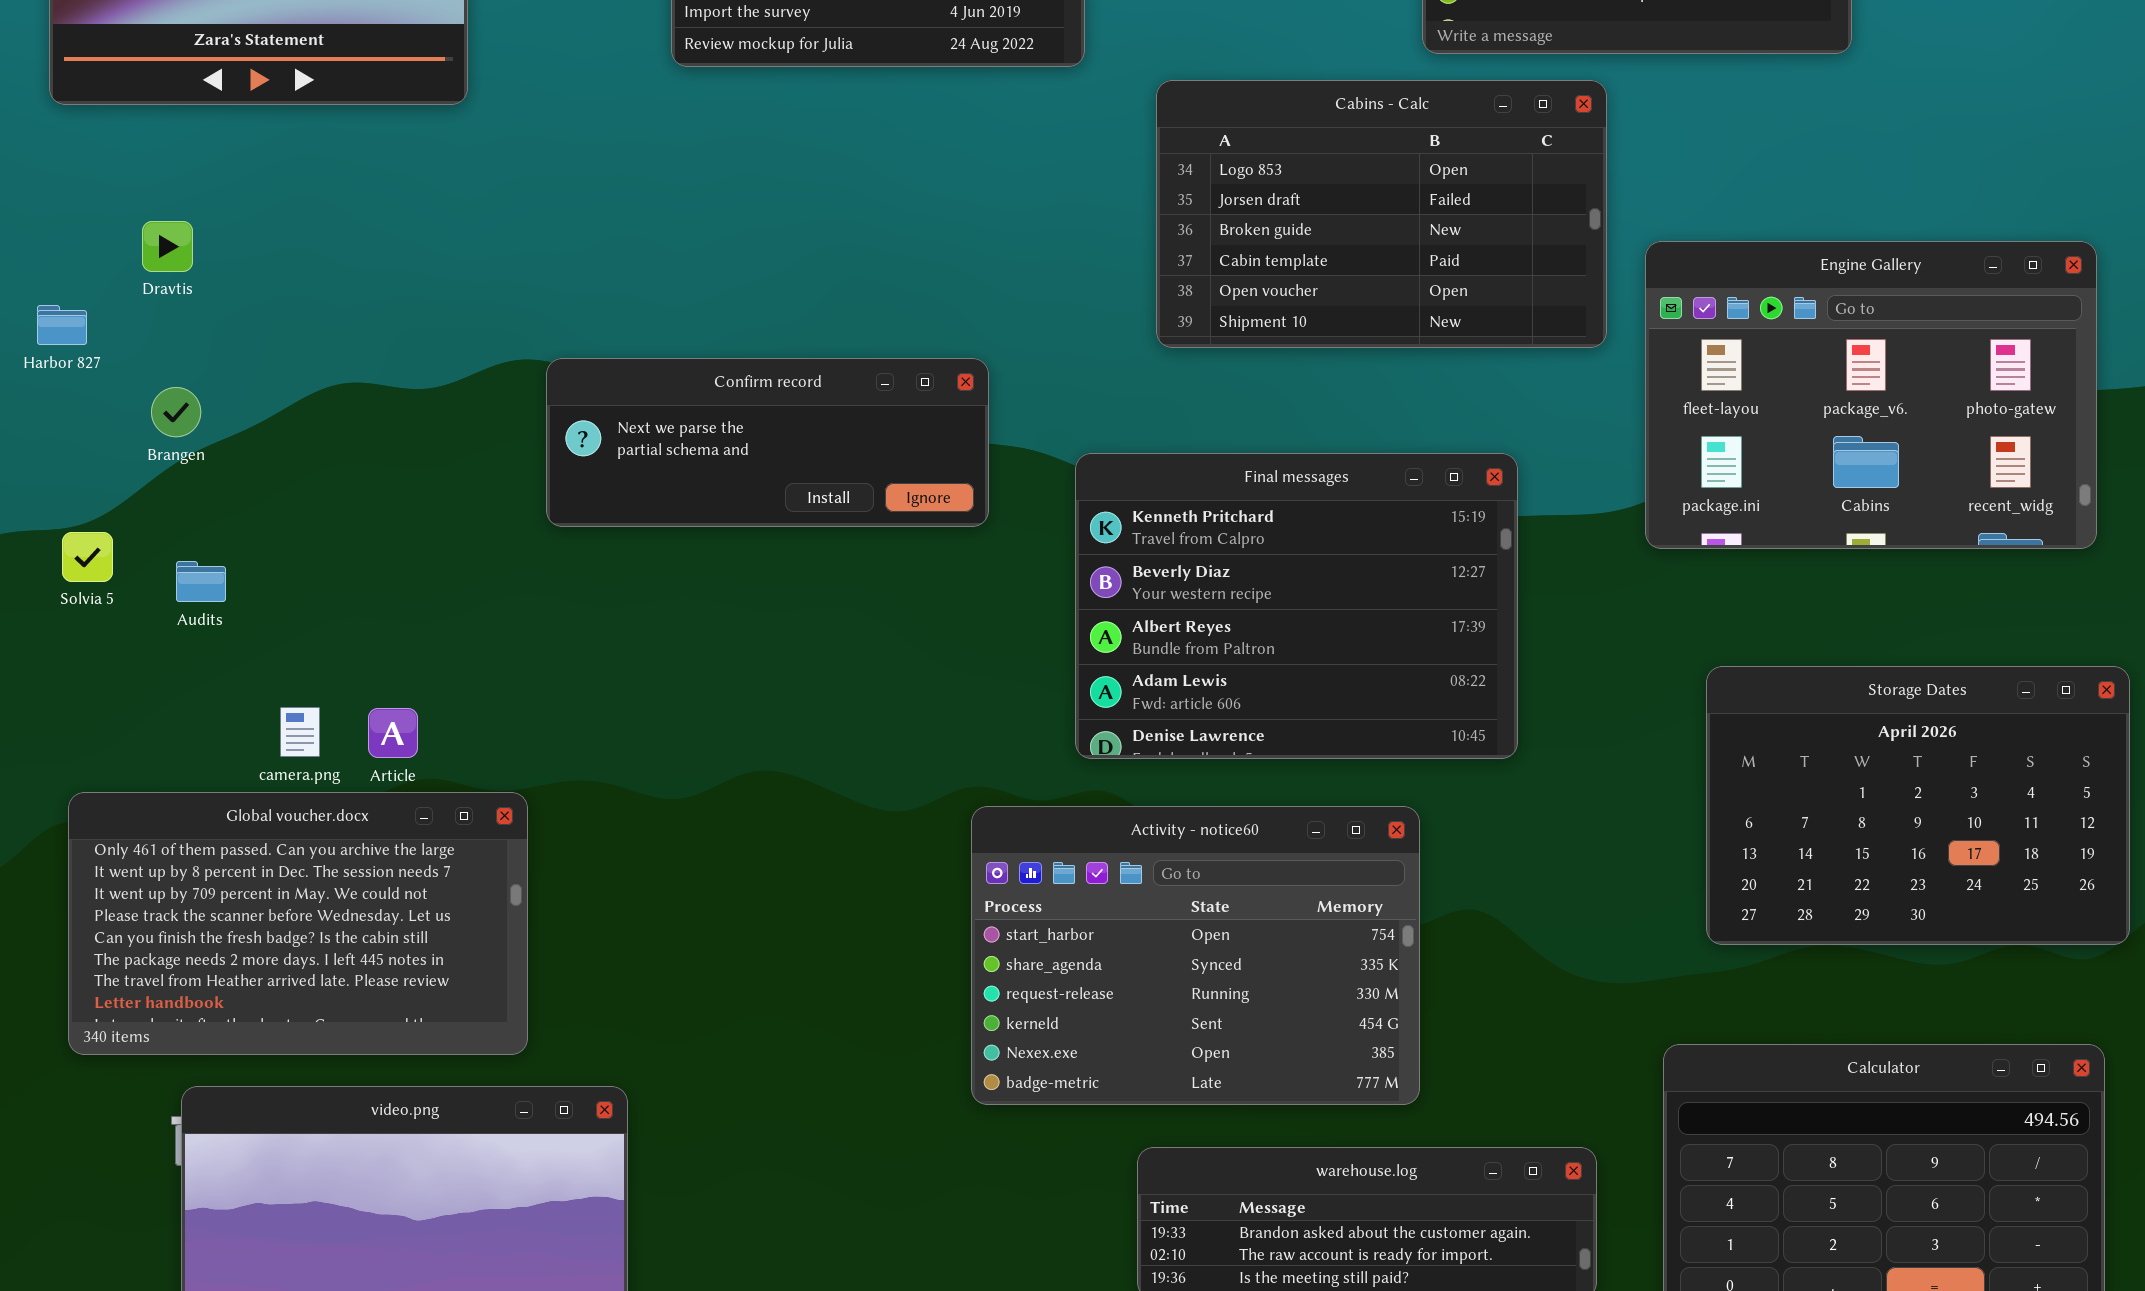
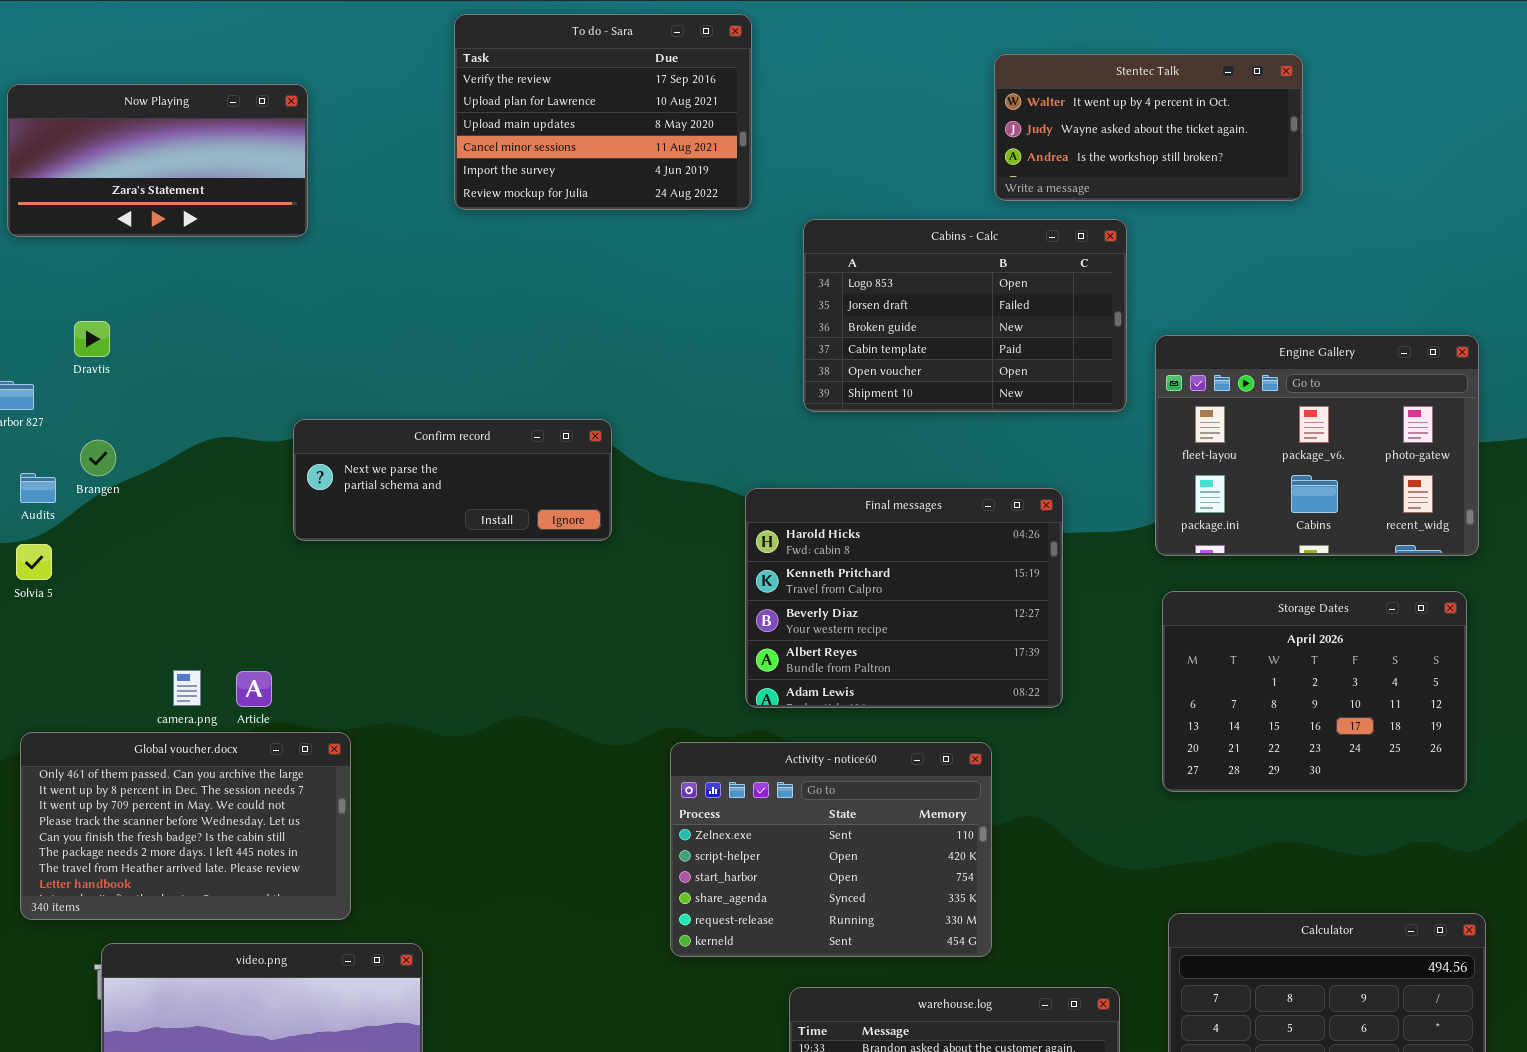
Confirm record: [546,358,989,527] -> [293,419,612,541], moved
Final messages: [1075,453,1518,759] -> [745,488,1063,708], scrolled up 1 row
Audits: [176,561,226,602] -> [20,473,56,503], moved
Storage Dates: [1706,666,2130,945] -> [1162,591,1467,792], moved
Activity - notice60: [971,806,1420,1105] -> [670,742,992,957], scrolled up 2 rows

